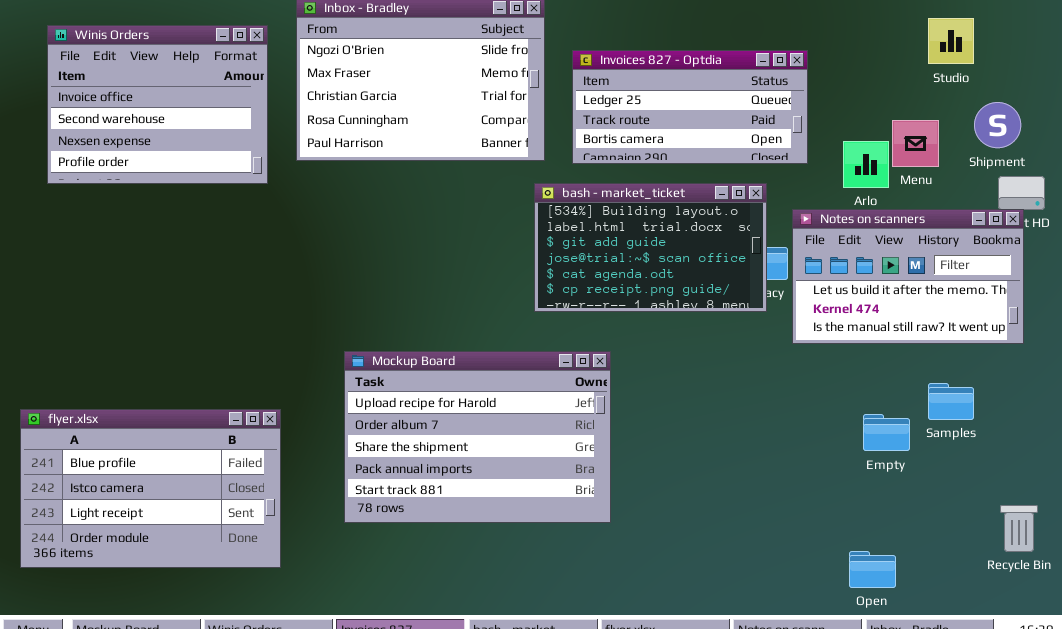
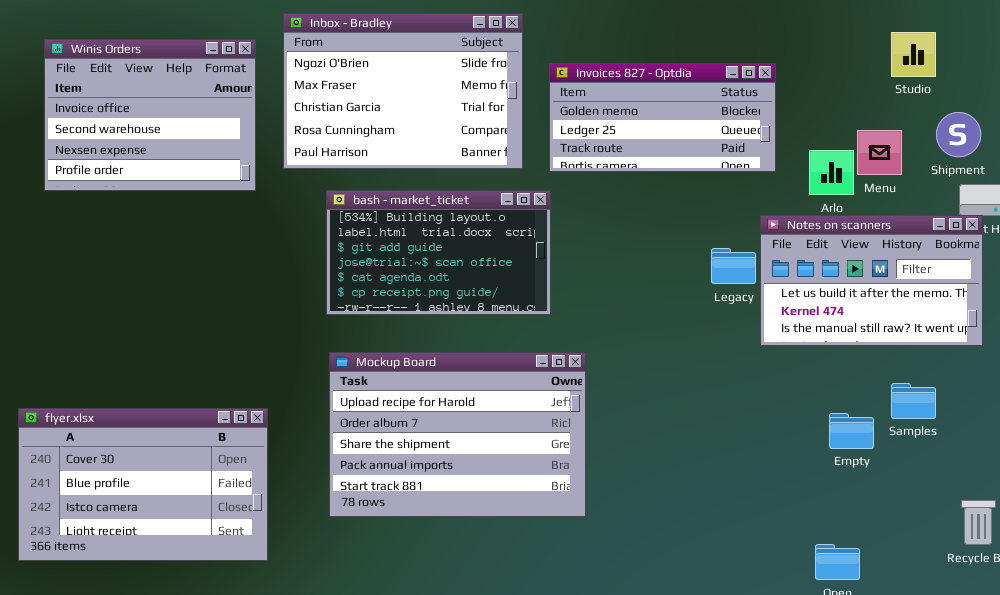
Invoices 827 - Optdia: [572,50,808,164] -> [549,63,776,172], scrolled up 1 row
bash - market_ticket: [534,183,767,312] -> [326,190,551,315], moved
flyer.xlsx: [20,409,281,568] -> [18,408,268,561], scrolled up 1 row

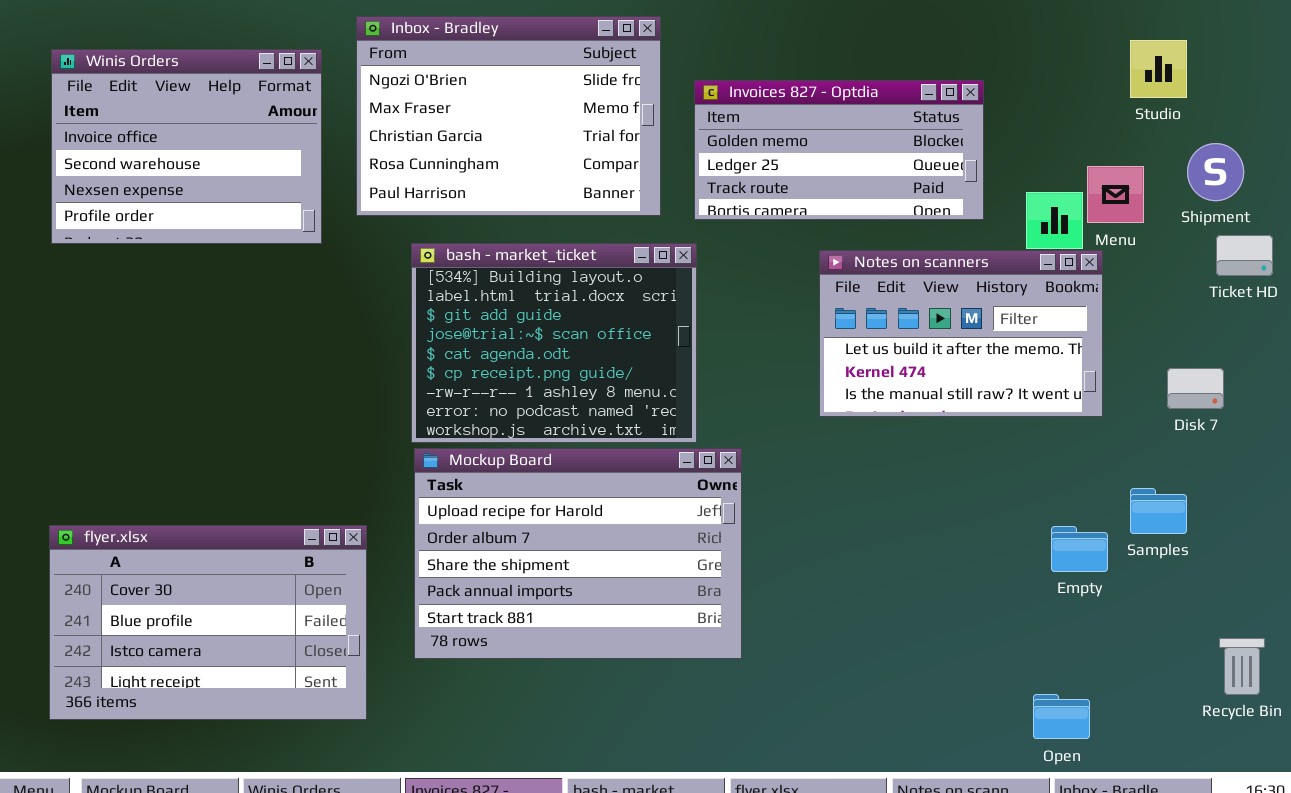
bash - market_ticket: [326,190,551,315] -> [411,243,697,443], resized
Notes on scanners: [760,215,983,346] -> [819,250,1103,417], moved
flyer.xlsx: [18,408,268,561] -> [49,525,367,720], moved

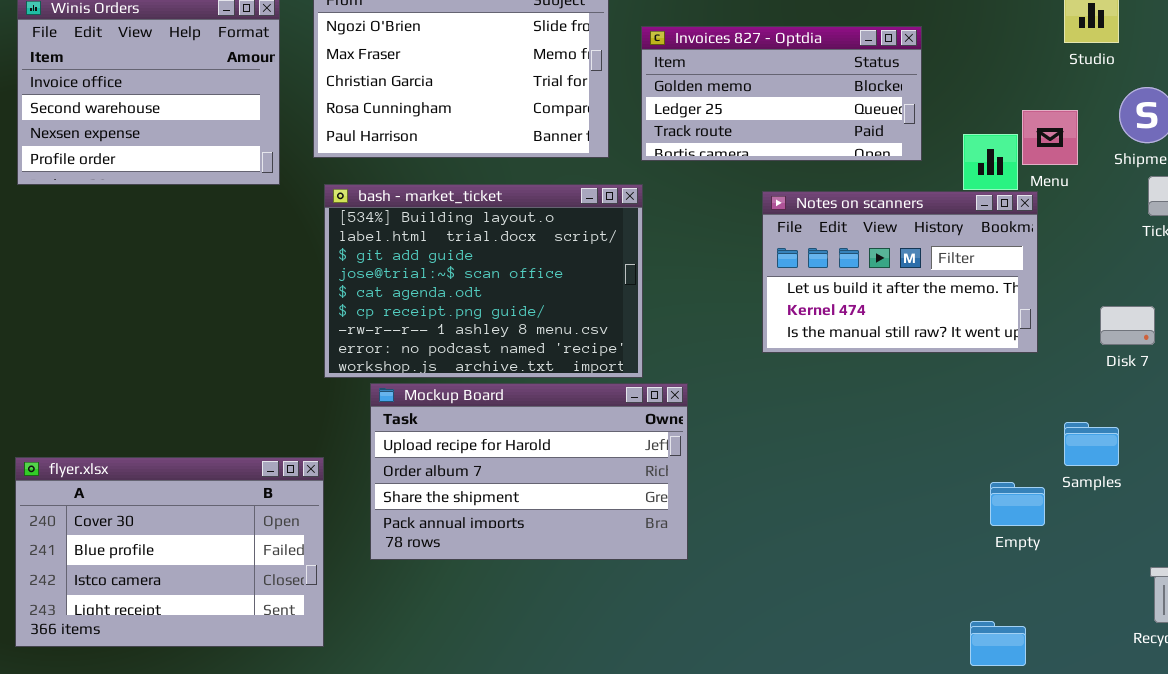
bash - market_ticket: [411,243,697,443] -> [324,184,643,378], resized
Mockup Board: [414,448,742,659] -> [370,383,688,560], resized
Empty: [1051,526,1108,572] -> [990,482,1045,526], moved

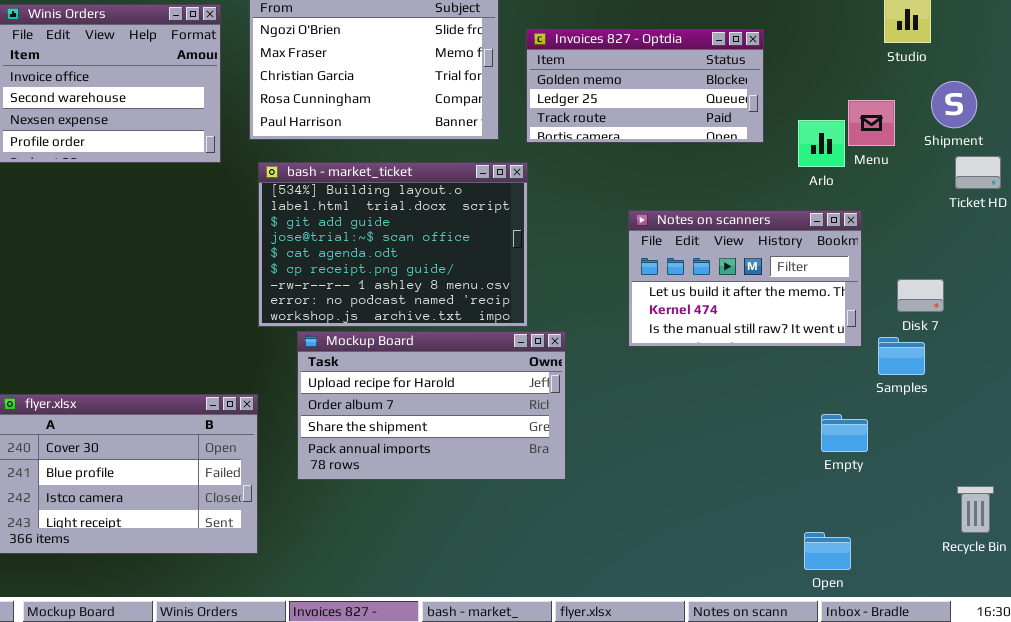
Notes on scanners: [762,191,1038,353] -> [628,210,862,347], moved
Disk 7: [1100,306,1155,345] -> [897,279,944,312], moved
Samples: [1064,422,1119,466] -> [878,337,925,375], moved

